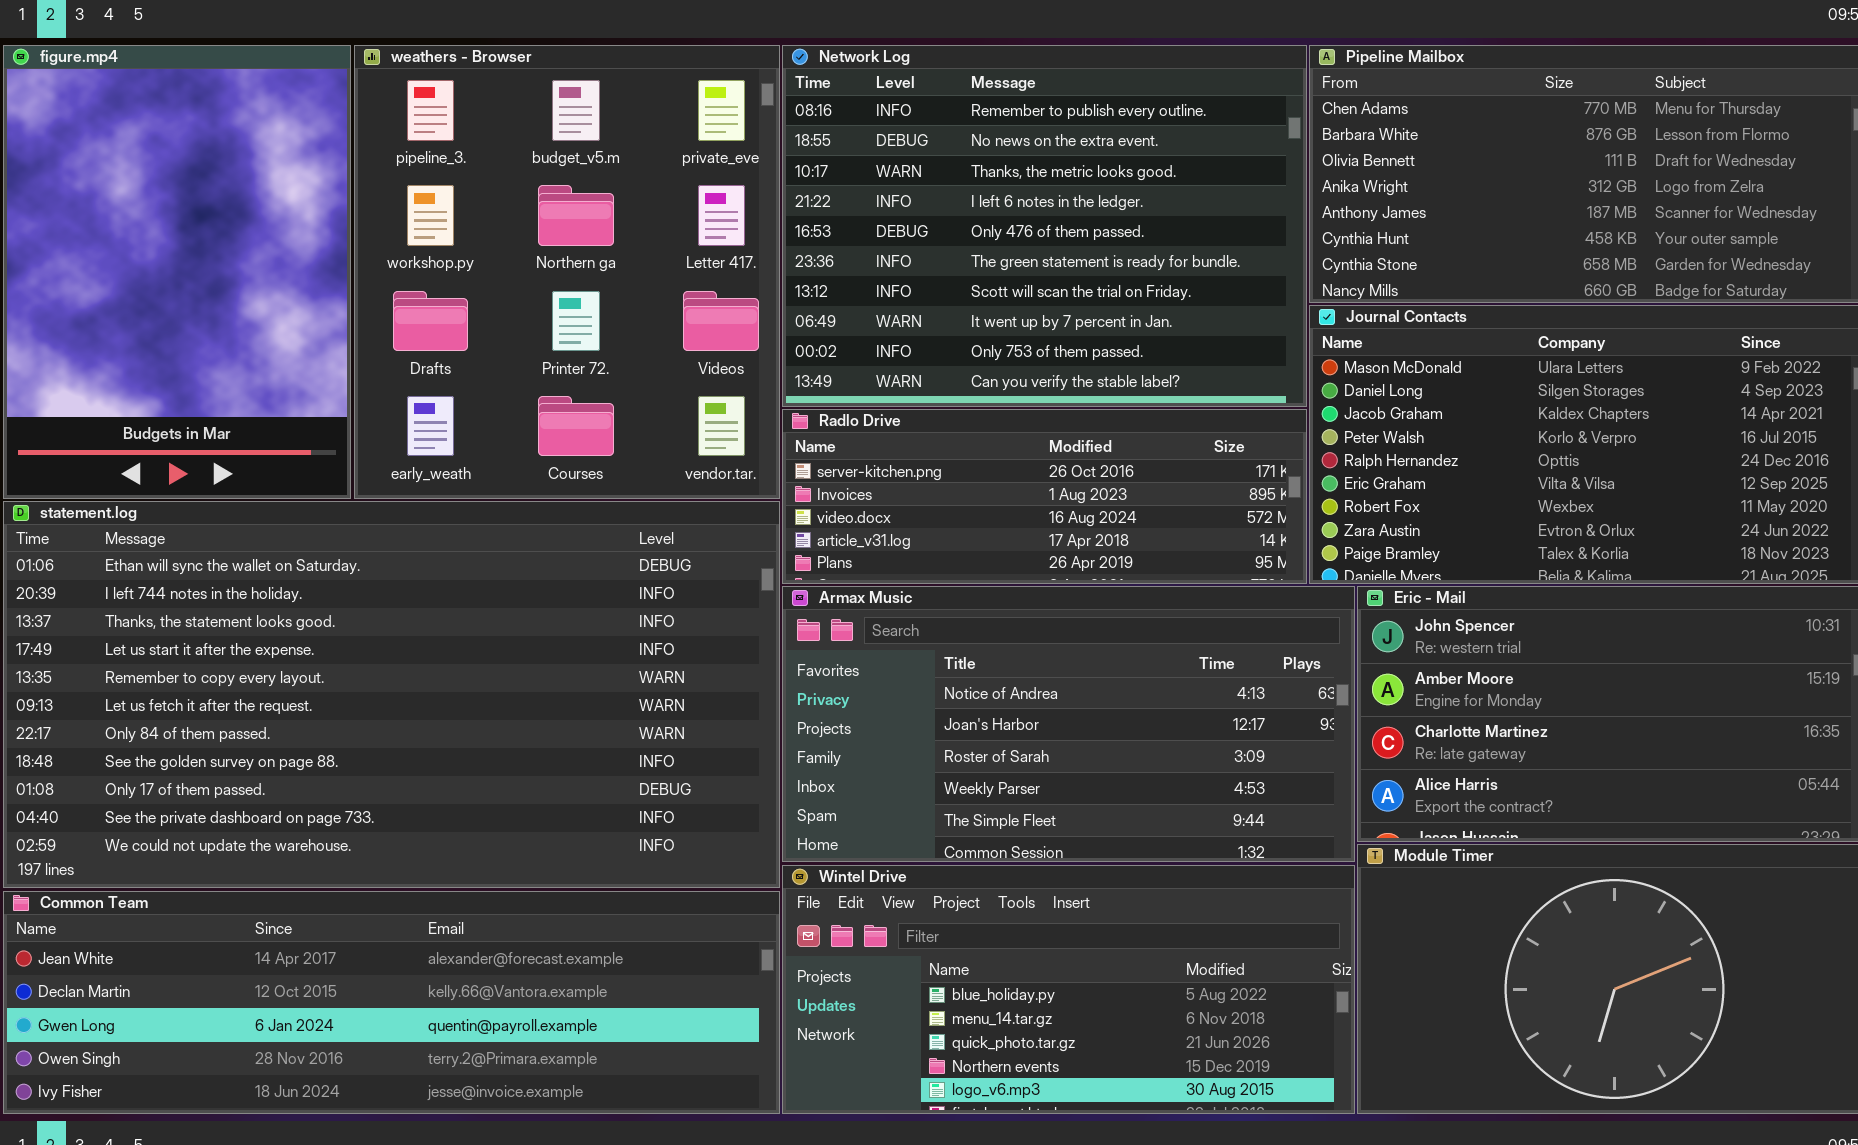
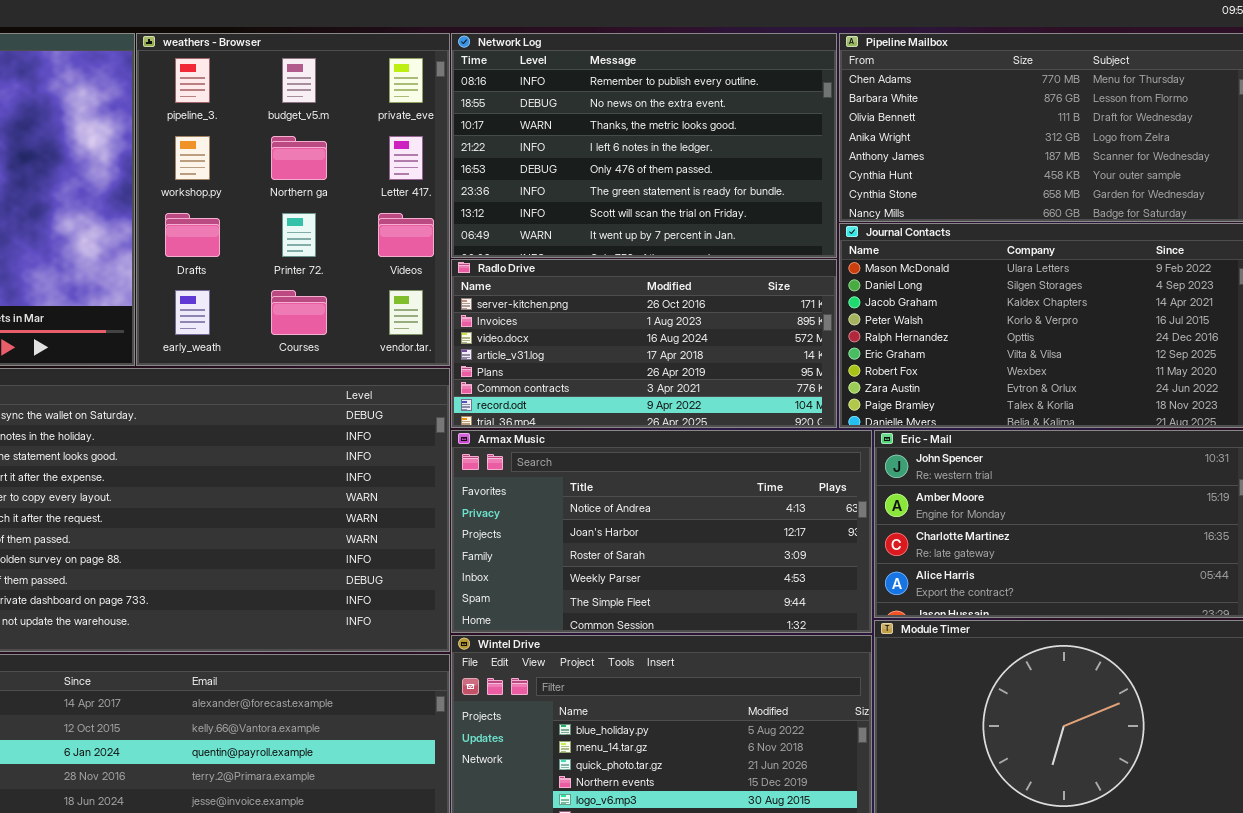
Network Log: [782,45,1307,407] -> [451,33,837,258], resized
Radlo Drive: [782,409,1307,584] -> [451,259,837,428], resized

